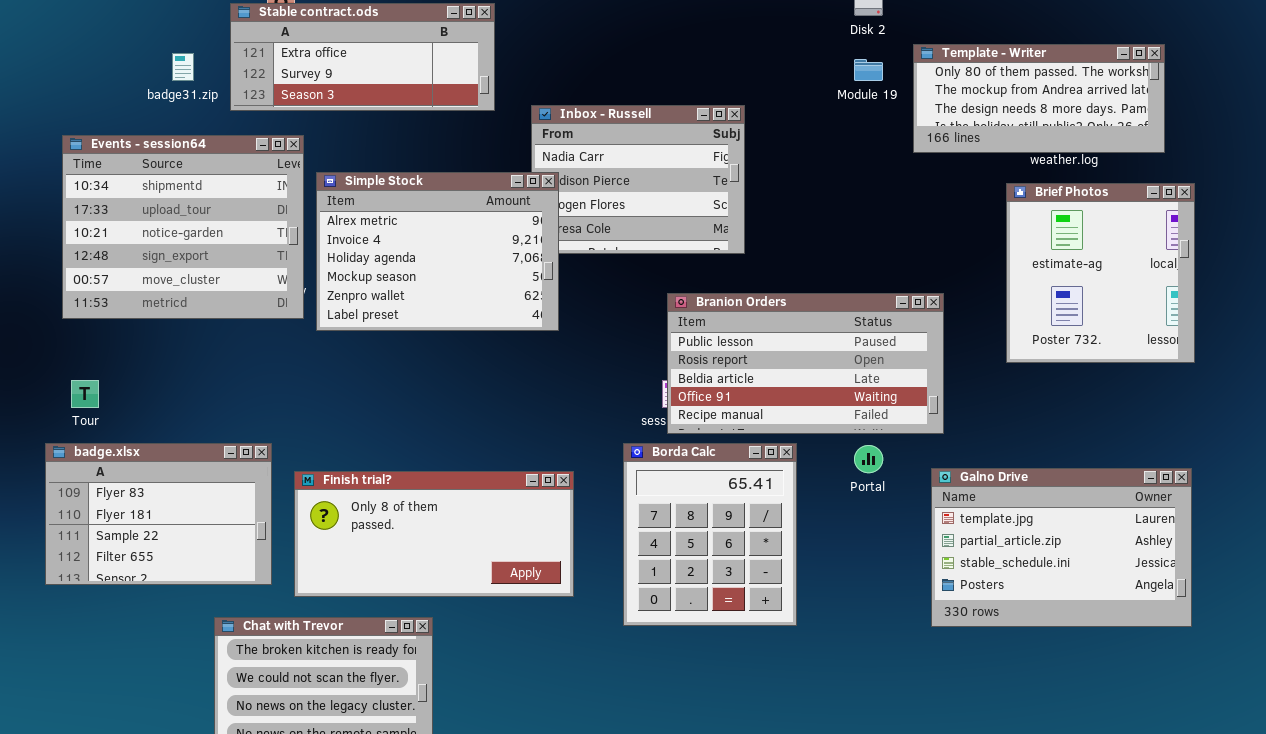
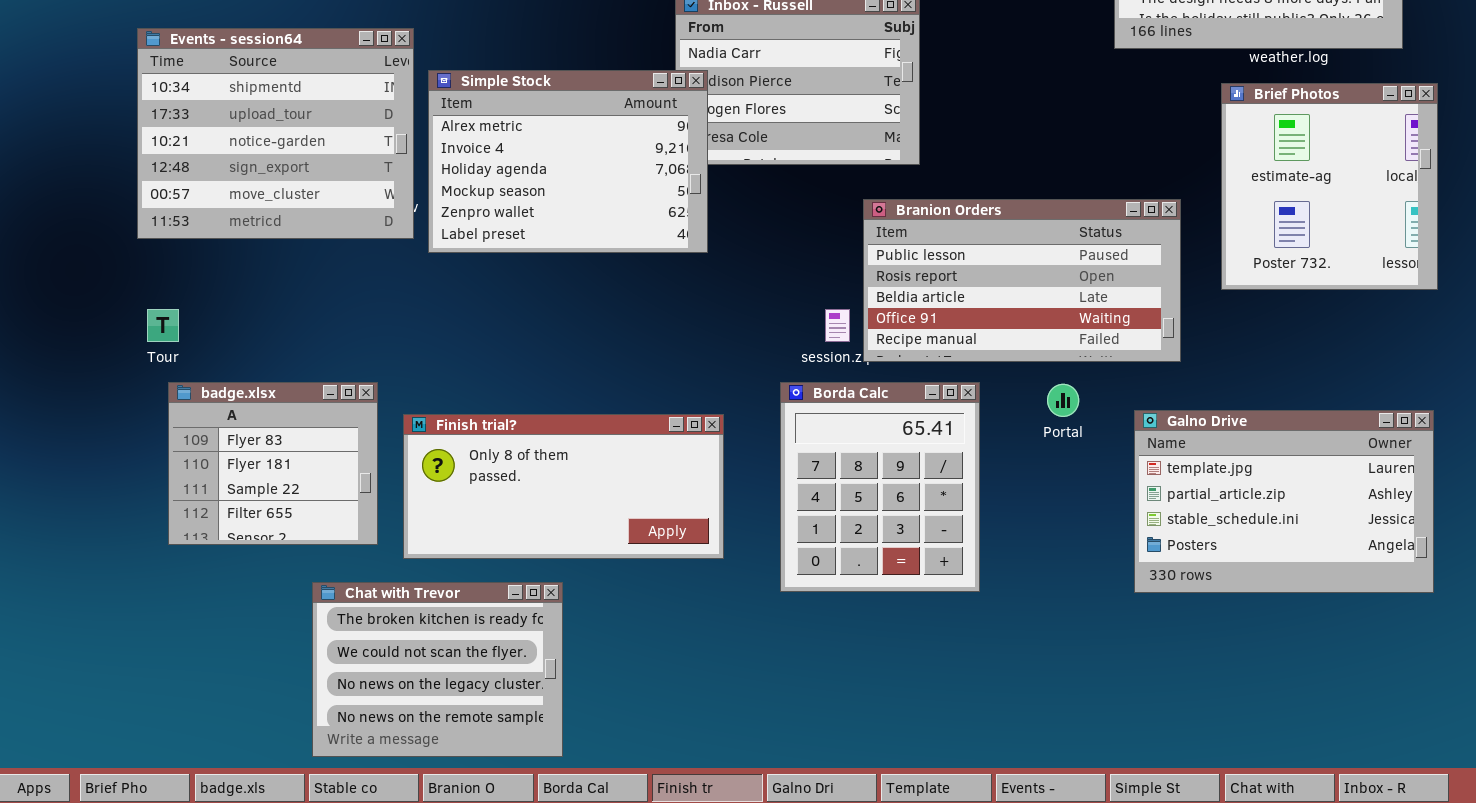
Branion Orders: [667,293,944,434] -> [863,199,1181,362], moved
badge.xlsx: [45,443,272,585] -> [168,382,378,545], resized

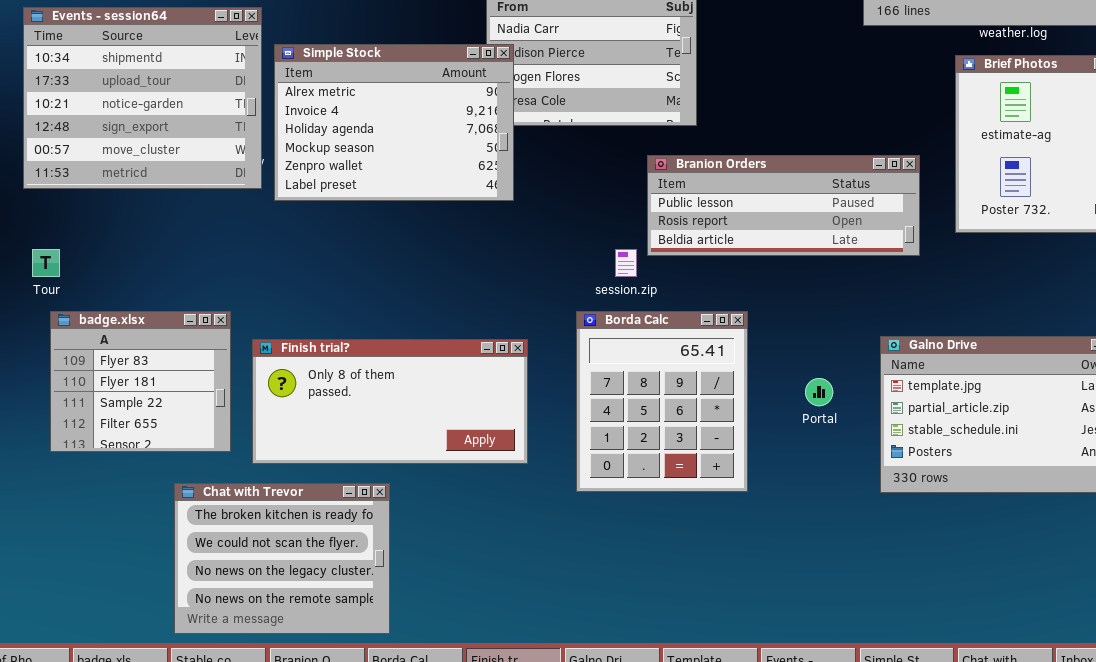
Branion Orders: [863,199,1181,362] -> [647,155,920,256], resized
Portal: [1047,384,1079,417] -> [805,378,833,406], moved

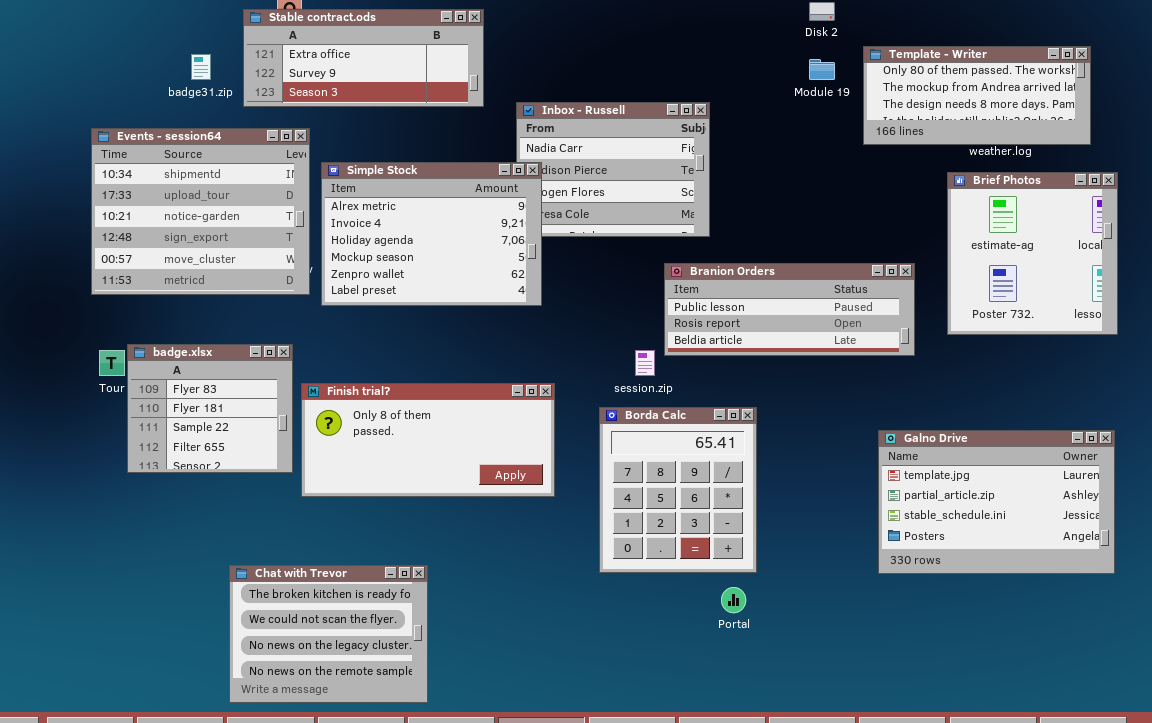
badge.xlsx: [50,311,231,452] -> [127,344,293,473], moved
Finish trial?: [252,339,528,464] -> [301,383,555,497], moved
Portal: [805,378,833,406] -> [721,587,746,613], moved

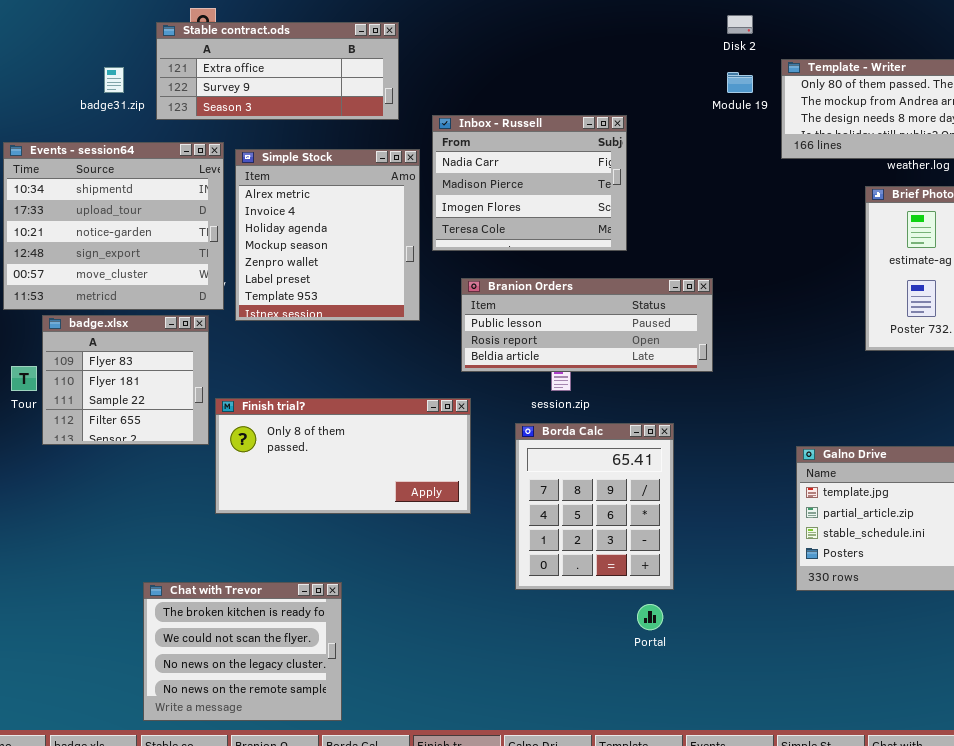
Simple Stock: [321,162,542,306] -> [235,149,420,321], resized
Branion Orders: [664,263,915,356] -> [461,278,713,372], moved
badge.xlsx: [127,344,293,473] -> [42,315,209,445], moved

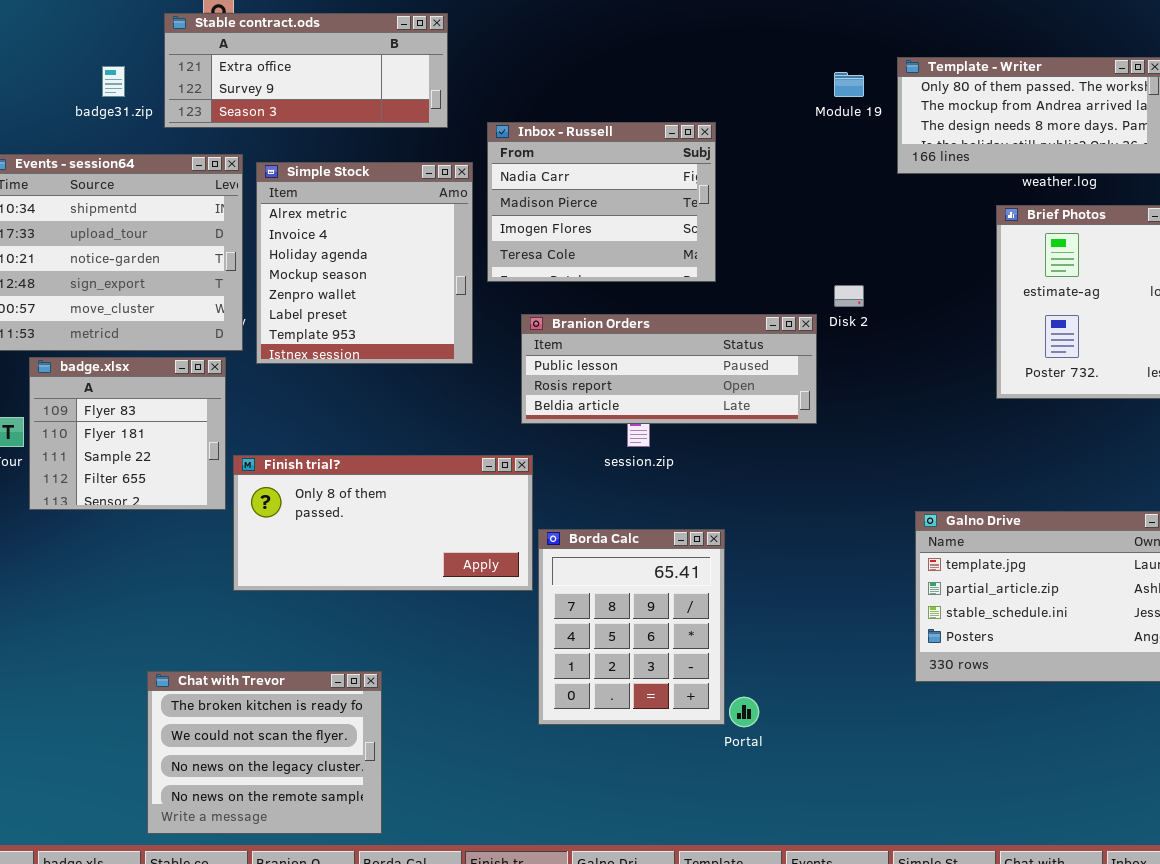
Disk 2: [727,15,753,34] -> [834,285,864,307], moved
Borda Calc: [515,423,674,590] -> [538,529,725,725], moved

